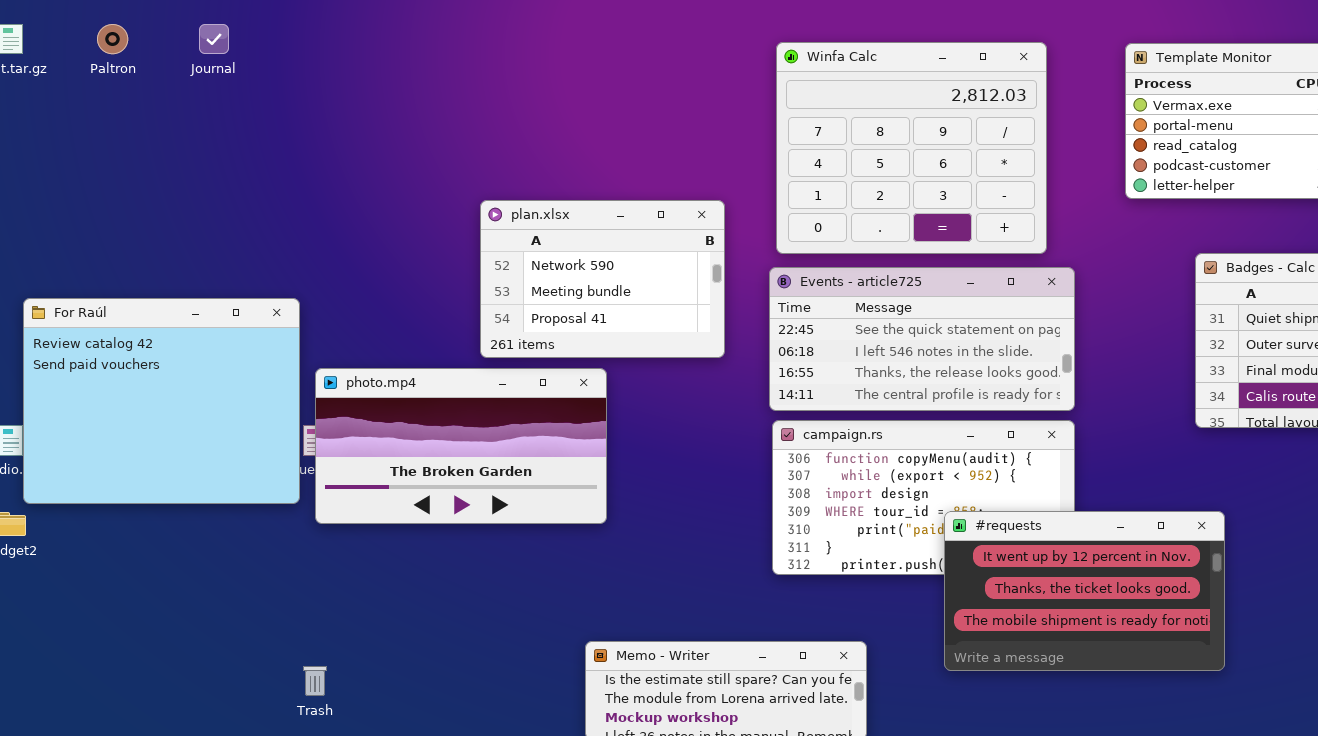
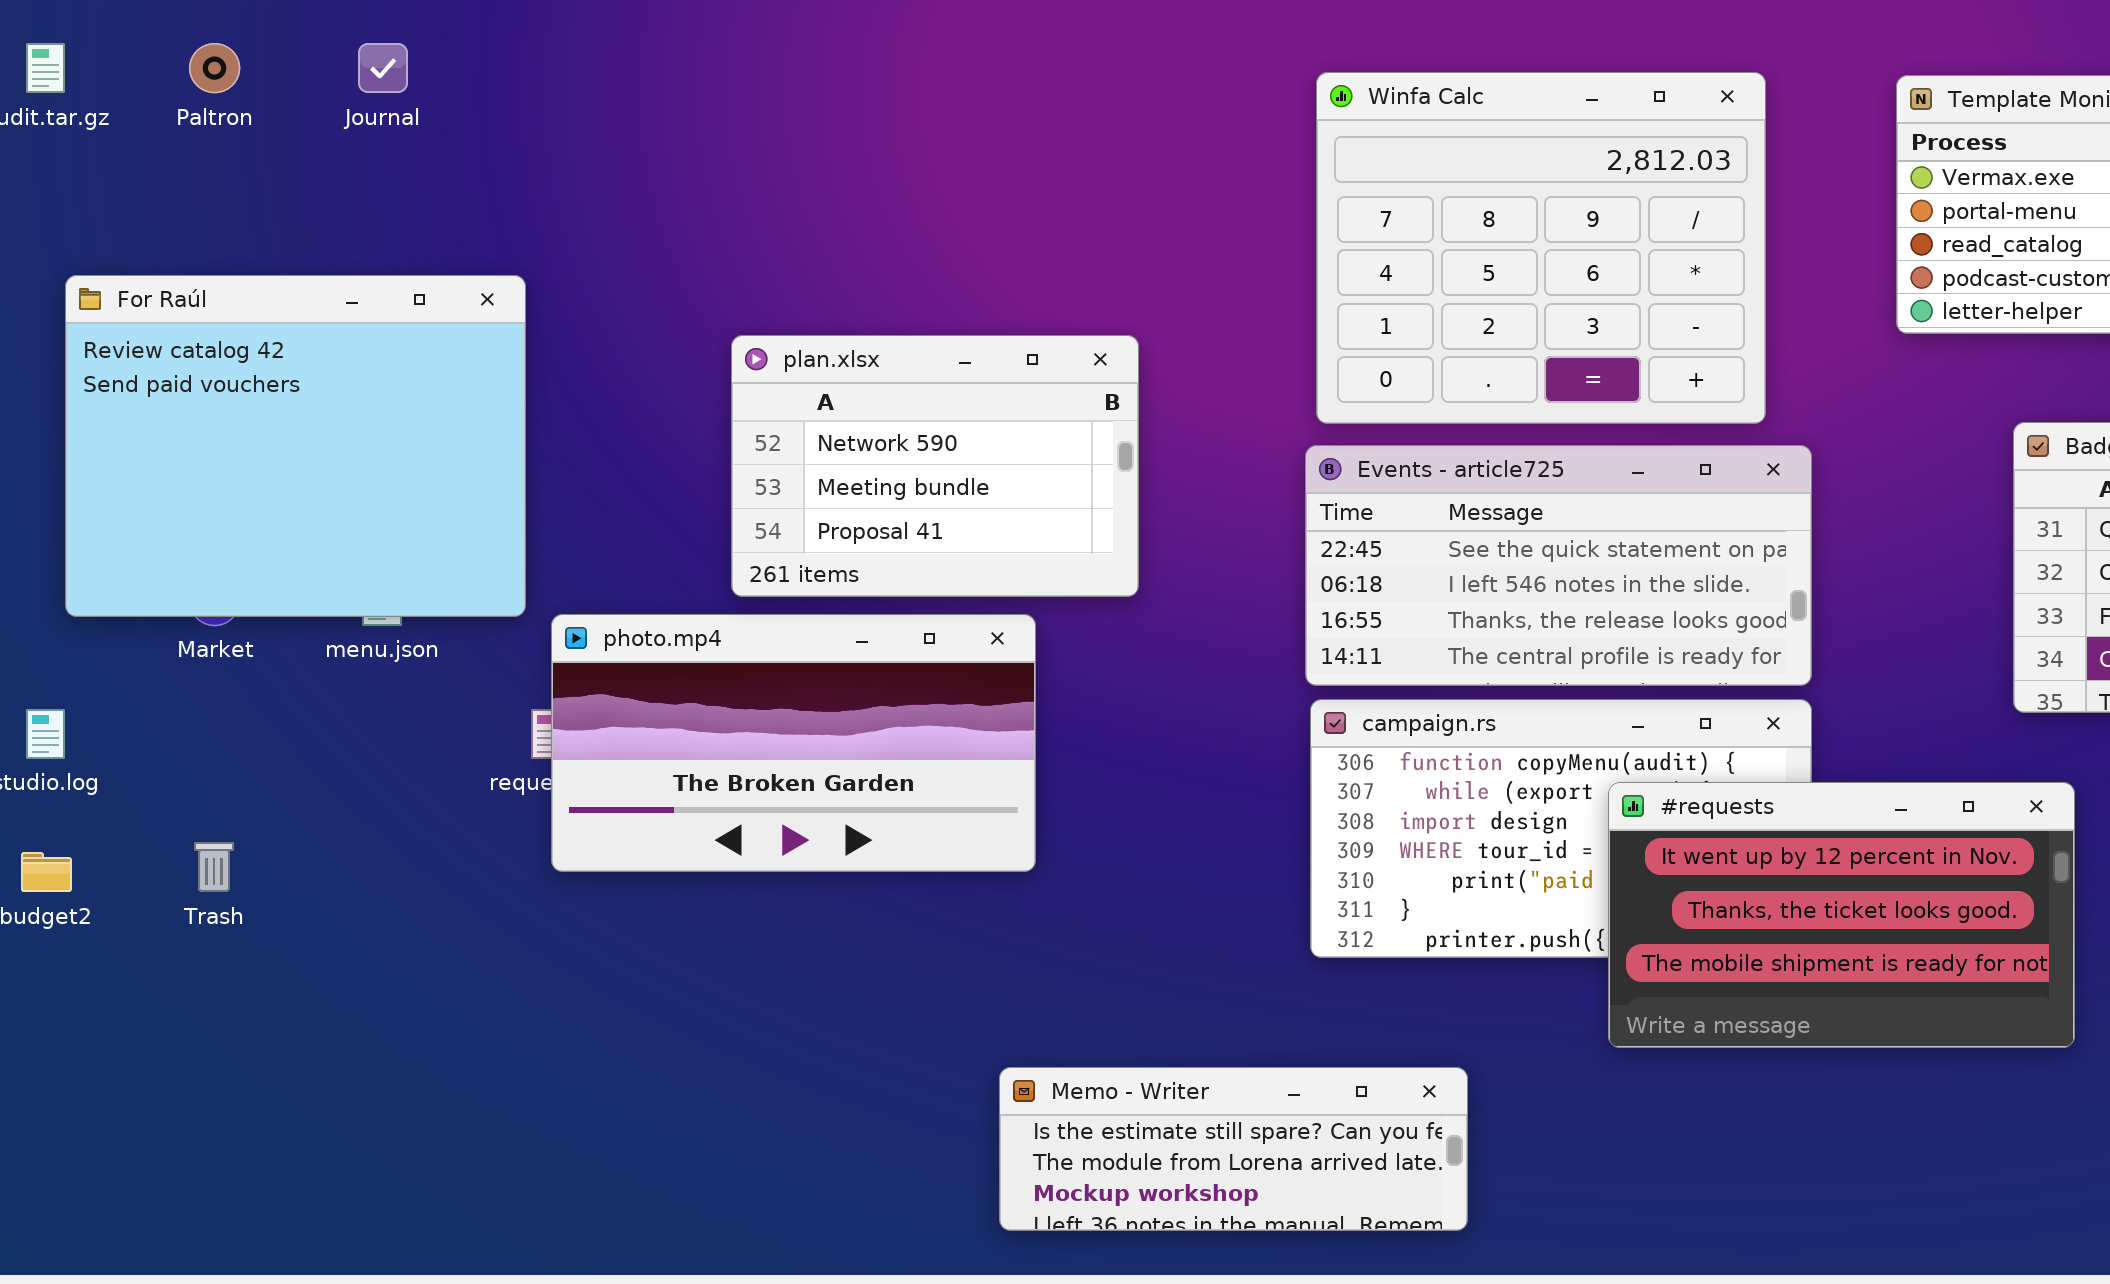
plan.xlsx: [480,200,725,358] -> [731,335,1139,597], moved
For Raúl: [23,298,300,504] -> [65,275,526,617], moved
#requests: [944,511,1225,671] -> [1608,782,2075,1048], moved
Trash: [303,666,327,696] -> [194,842,234,892], moved

